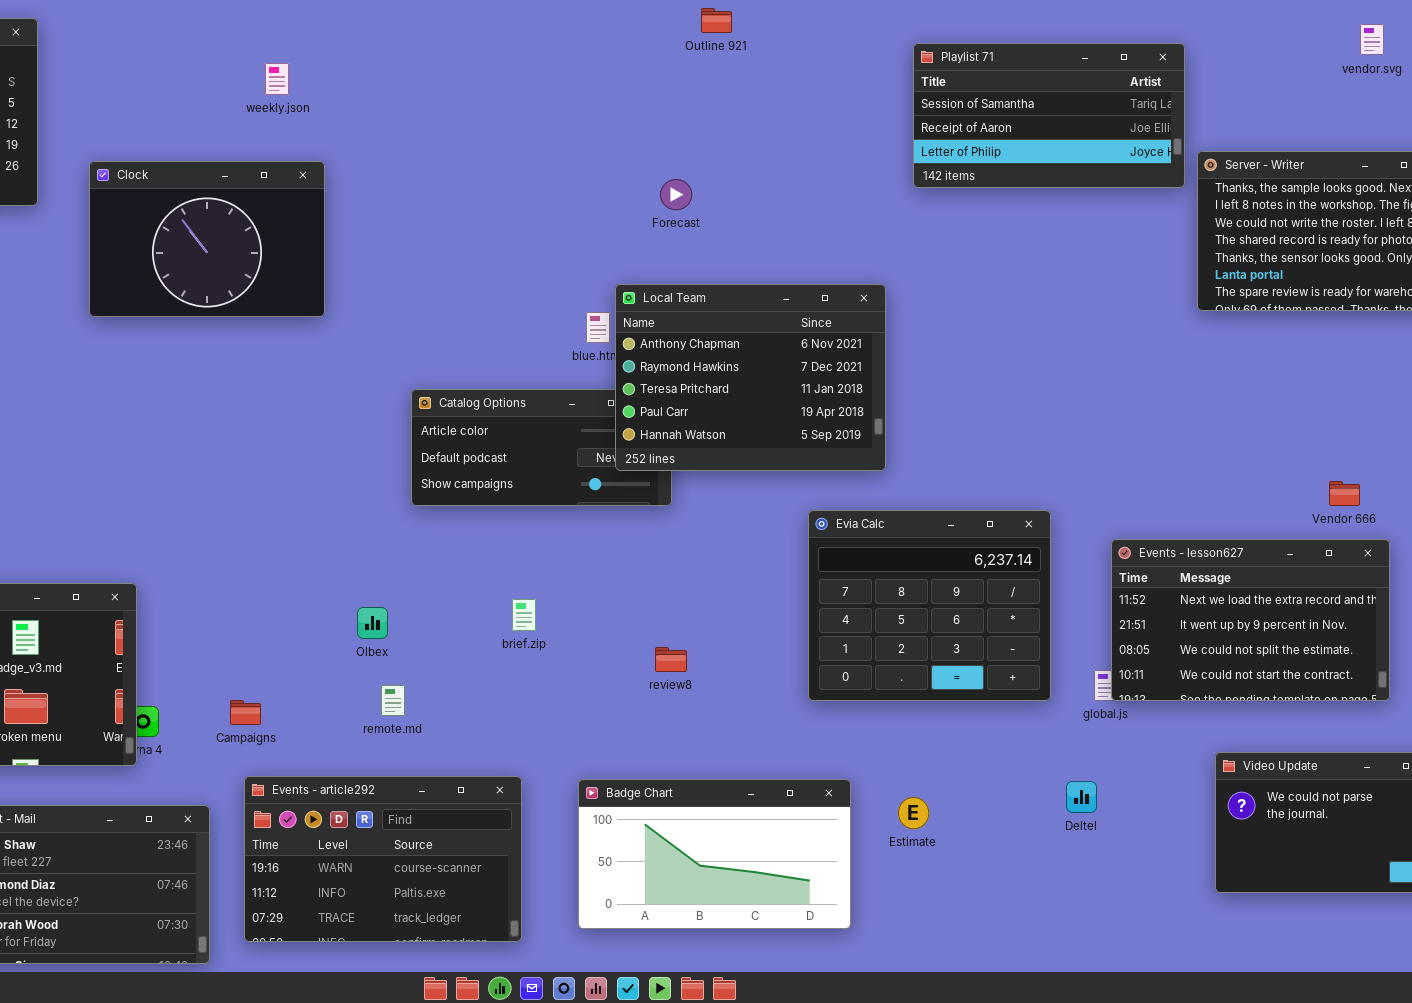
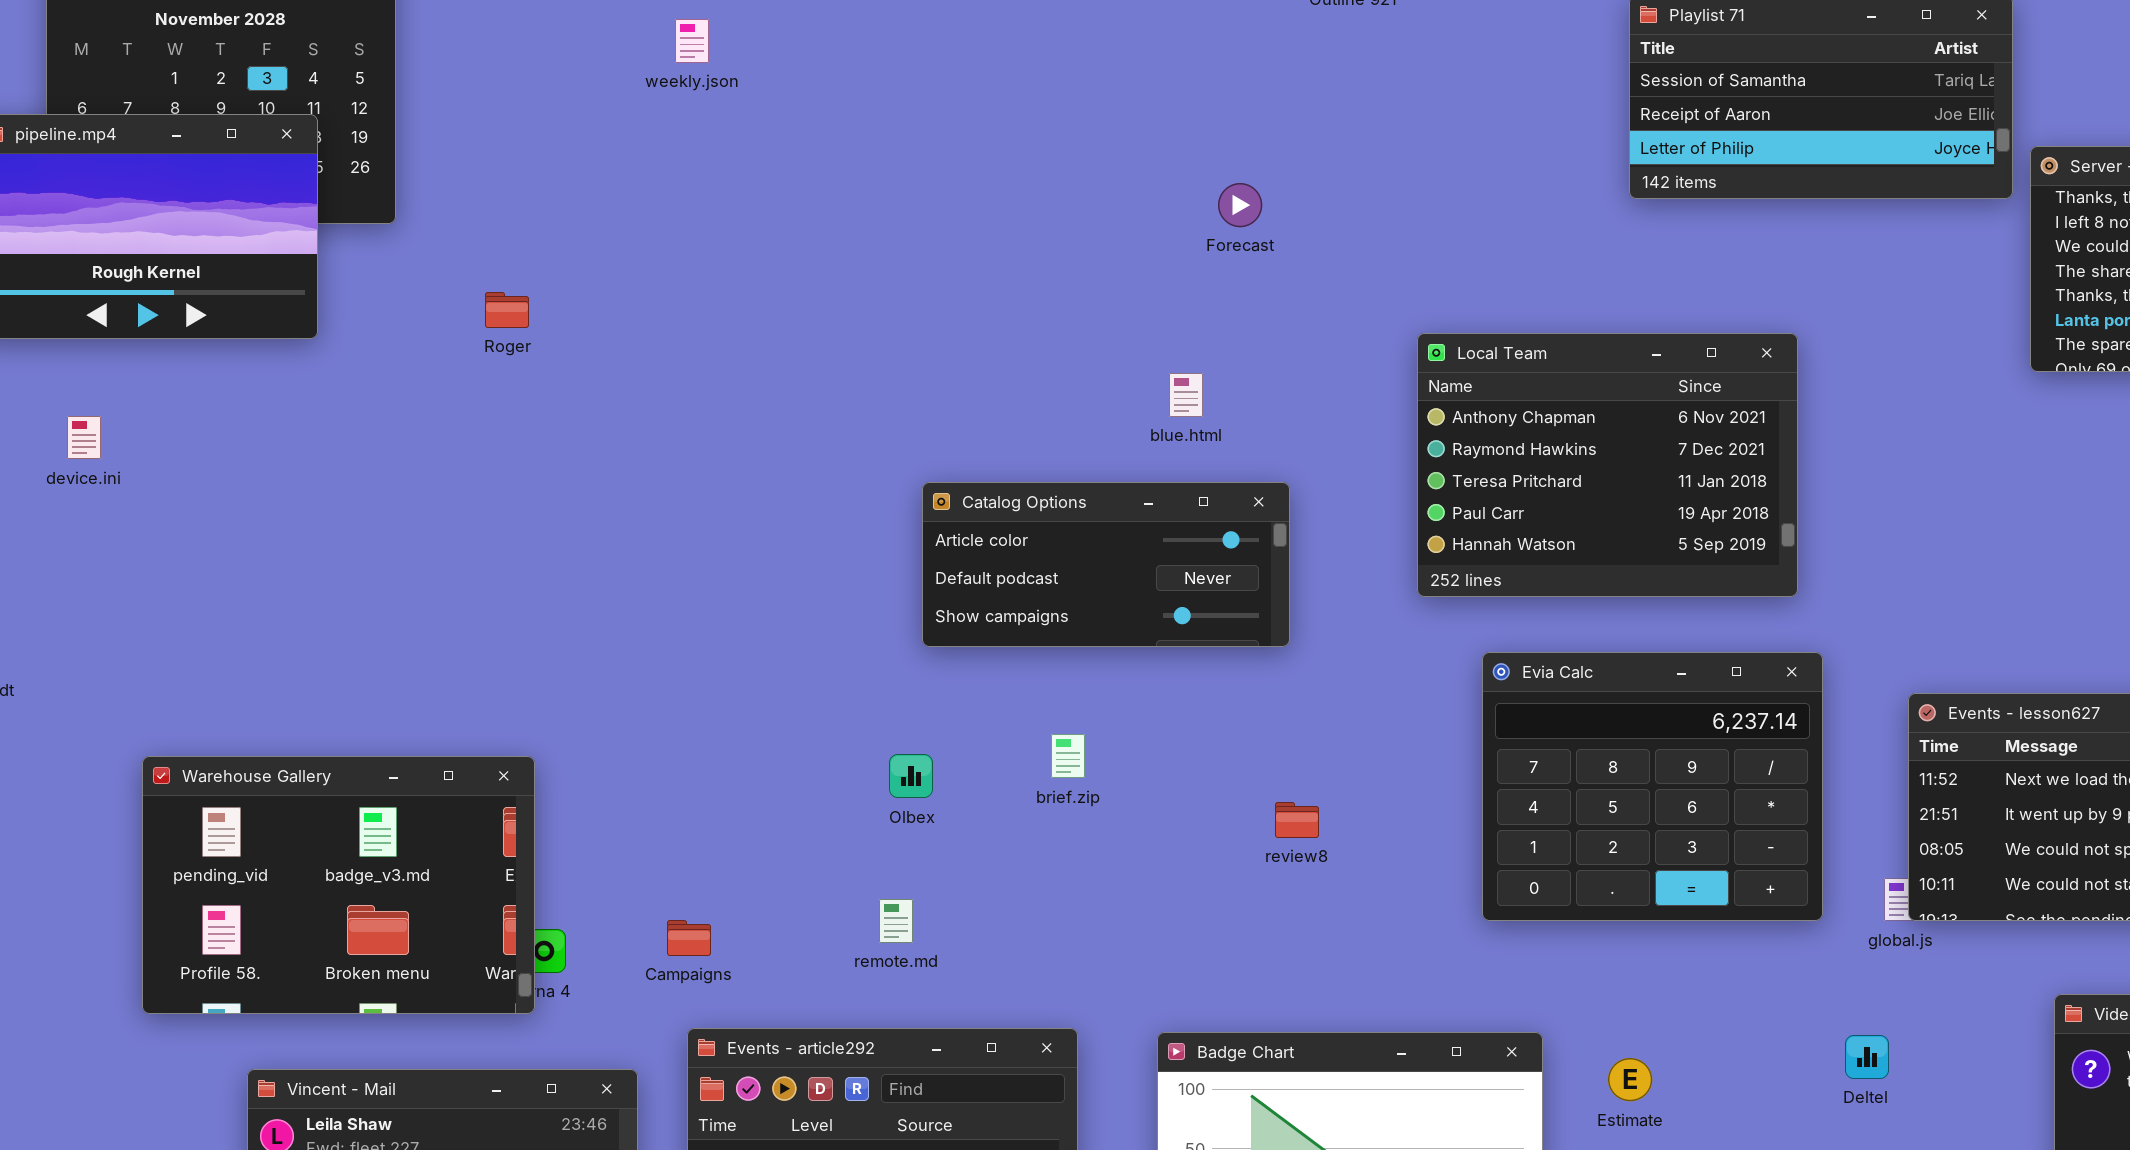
weekly.json: [265,63,289,95] -> [675,19,709,63], moved
Clock: [89,161,325,317] -> none, closed
Forecast: [660,179,692,210] -> [1218,183,1262,227], moved
Local Team: [615,284,886,471] -> [1417,333,1798,597], moved
brief.zip: [512,599,536,631] -> [1051,734,1085,778], moved
Olbex: [357,607,388,639] -> [889,754,933,798], moved
review8: [655,647,687,672] -> [1275,802,1319,838], moved

